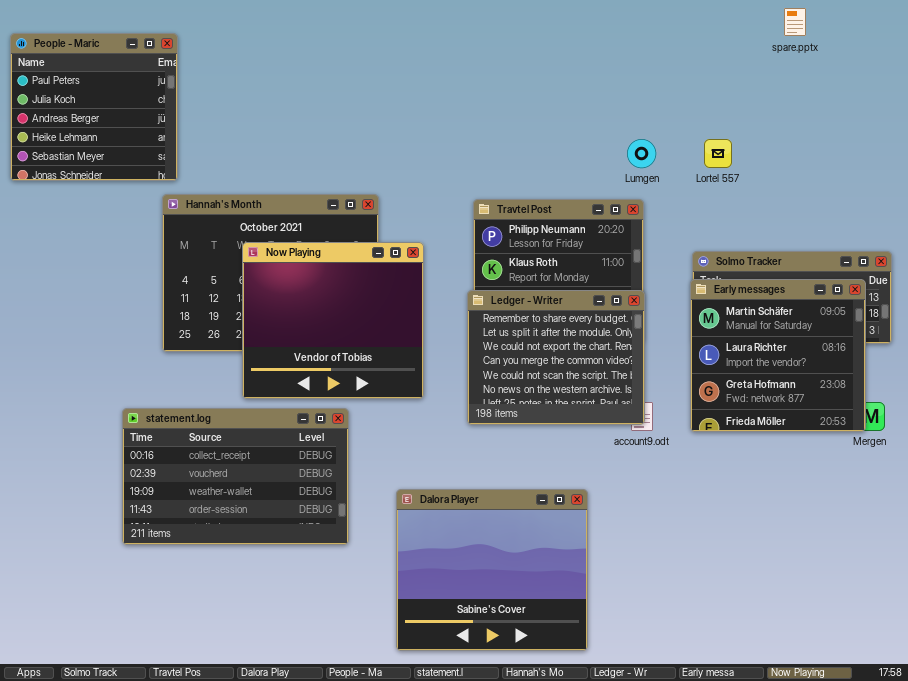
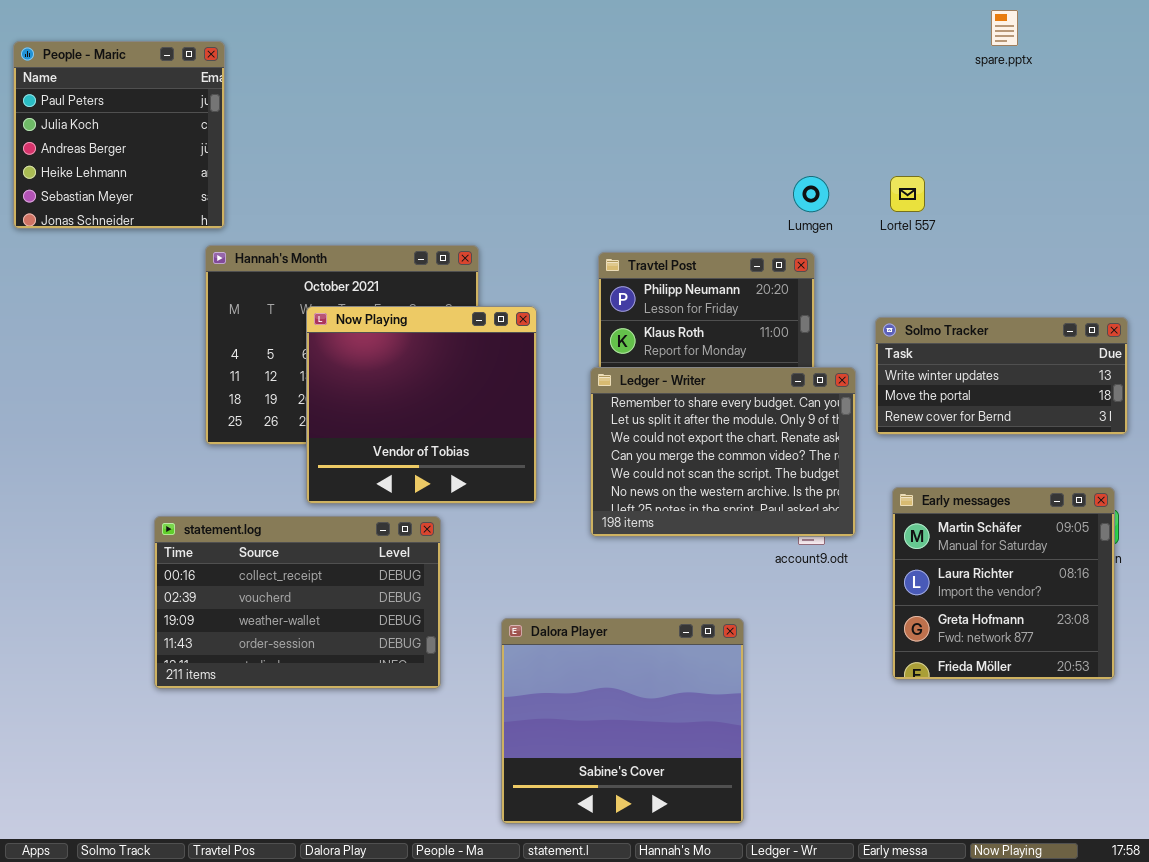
Early messages: [690,279,866,432] -> [892,487,1115,680], moved
Ledger - Writer: [467,290,645,425] -> [590,367,856,537], resized

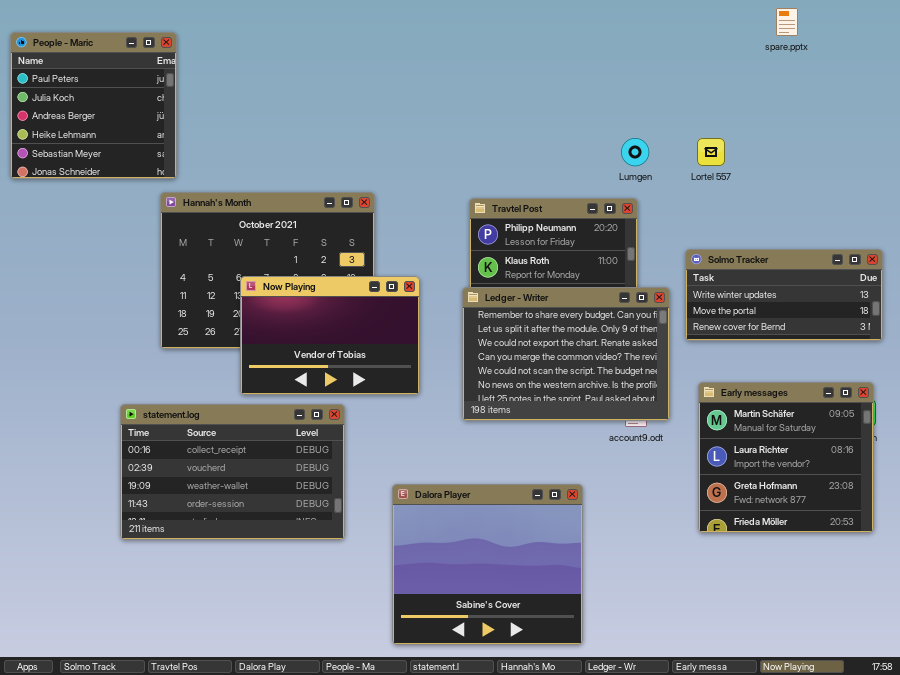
Now Playing: [306,306,537,504] -> [240,276,420,395], resized

